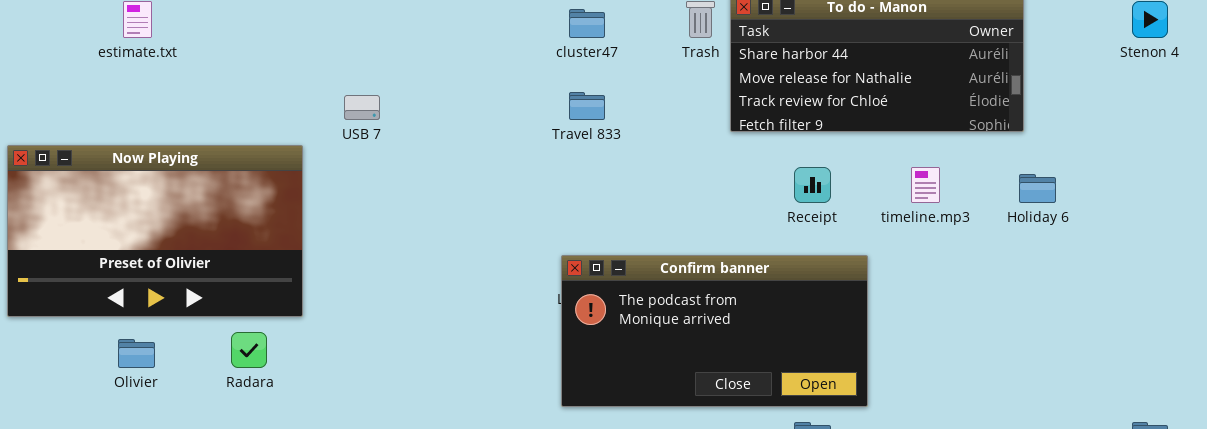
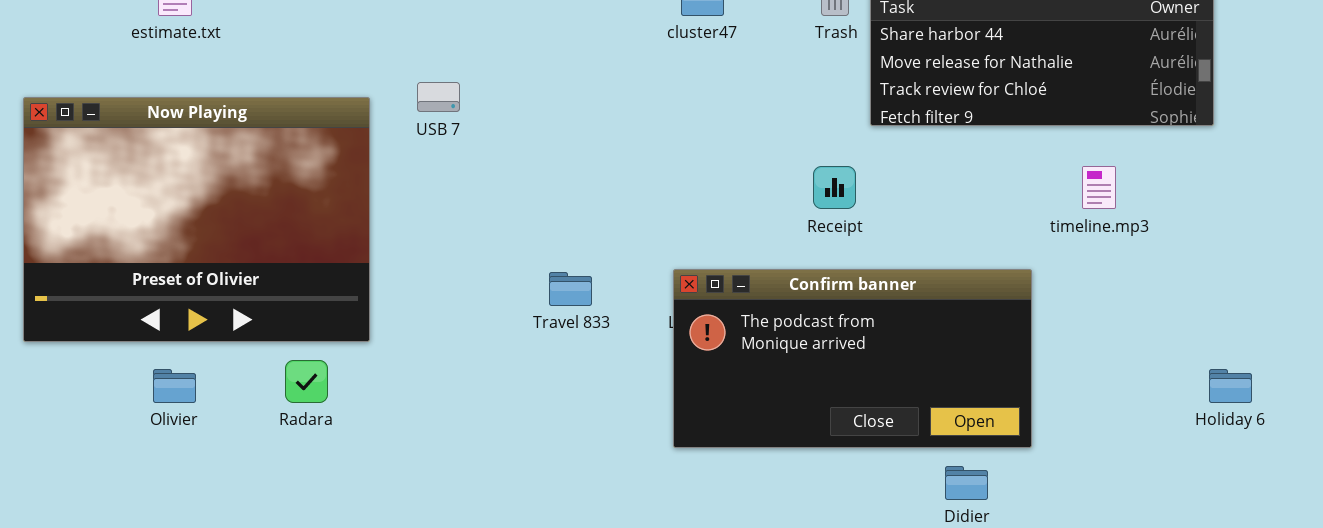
Travel 833: [569,92,605,120] -> [549,272,592,306], moved
Now Playing: [7,145,303,317] -> [23,97,370,342], resized
Receipt: [794,167,831,203] -> [813,166,856,209], moved
Holiday 6: [1019,174,1056,203] -> [1209,369,1252,403], moved

